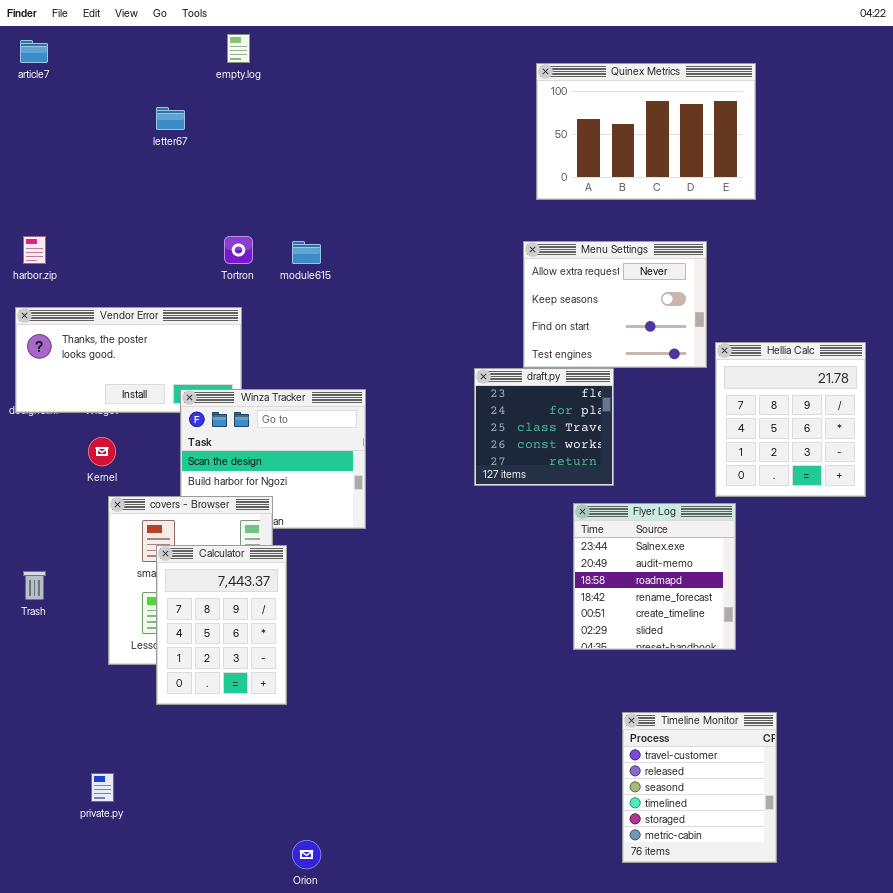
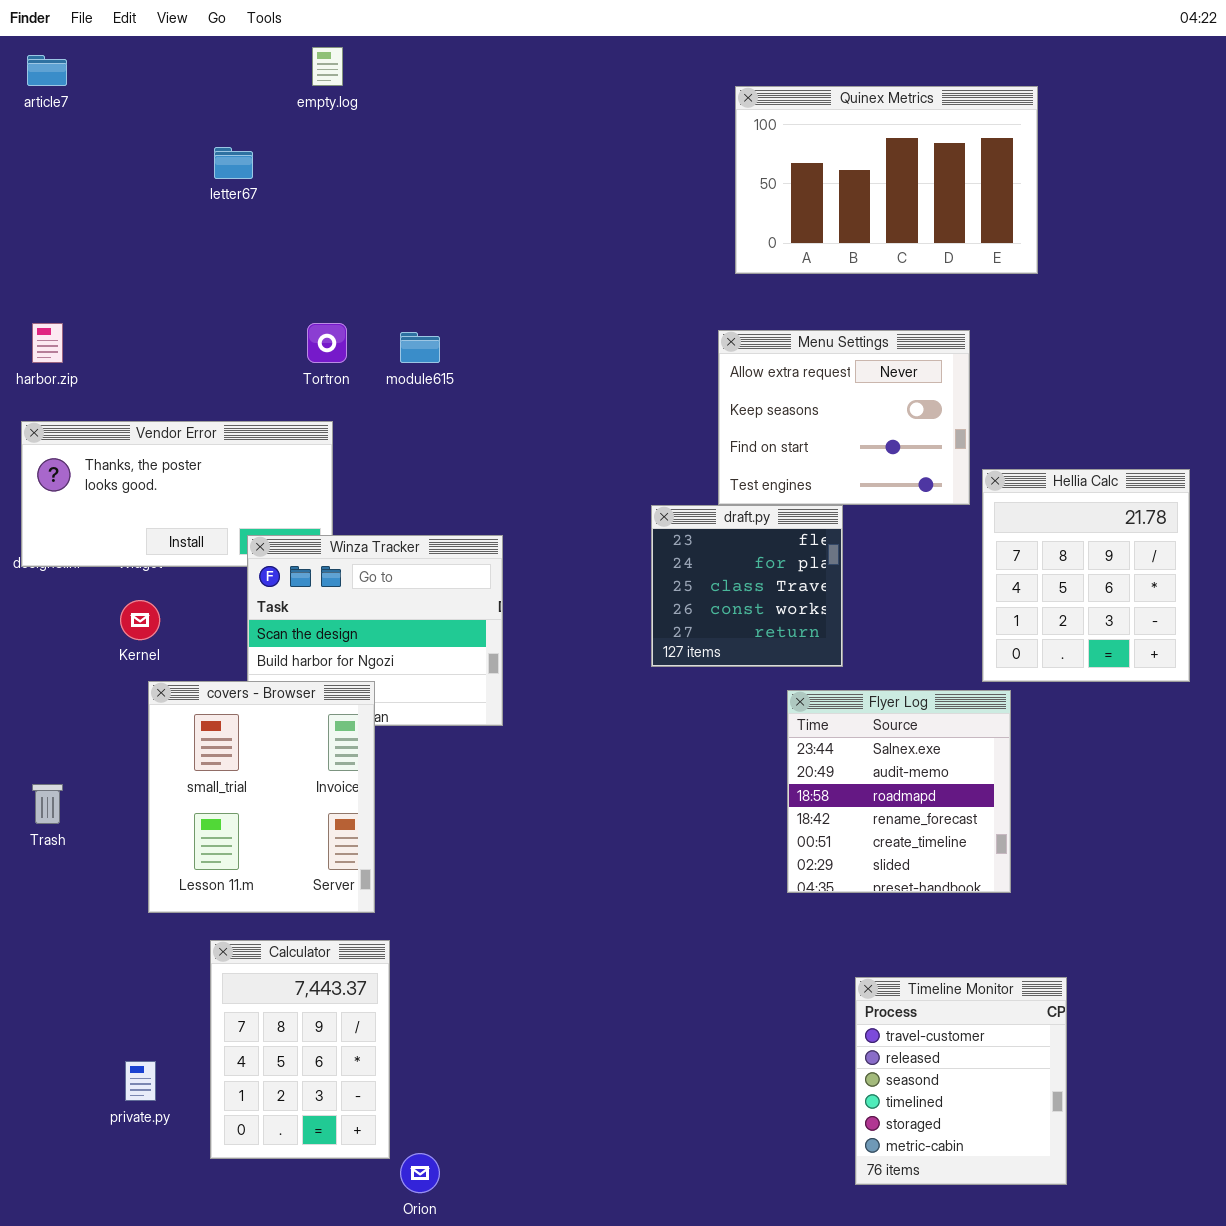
Calculator: [156,545,287,705] -> [210,940,390,1159], moved

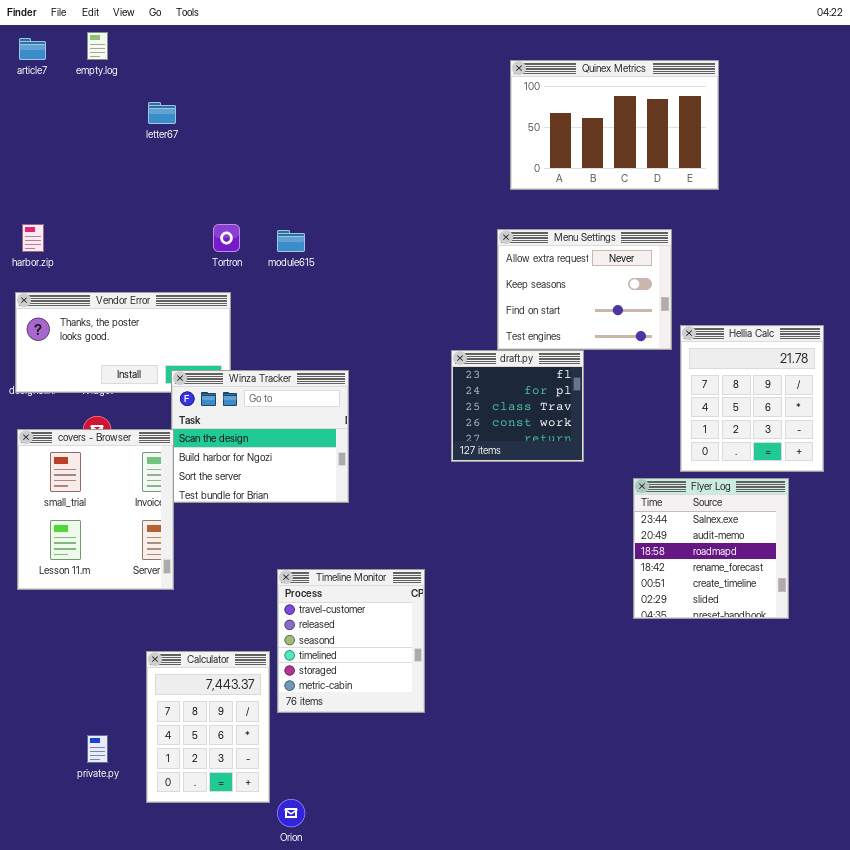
empty.log: [312,47,343,86] -> [87,32,108,60], moved
covers - Browser: [148,681,375,913] -> [17,429,174,590], moved
Flyer Log: [787,690,1011,893] -> [633,478,789,619], moved
Timeline Monitor: [855,977,1067,1185] -> [277,569,425,713], moved

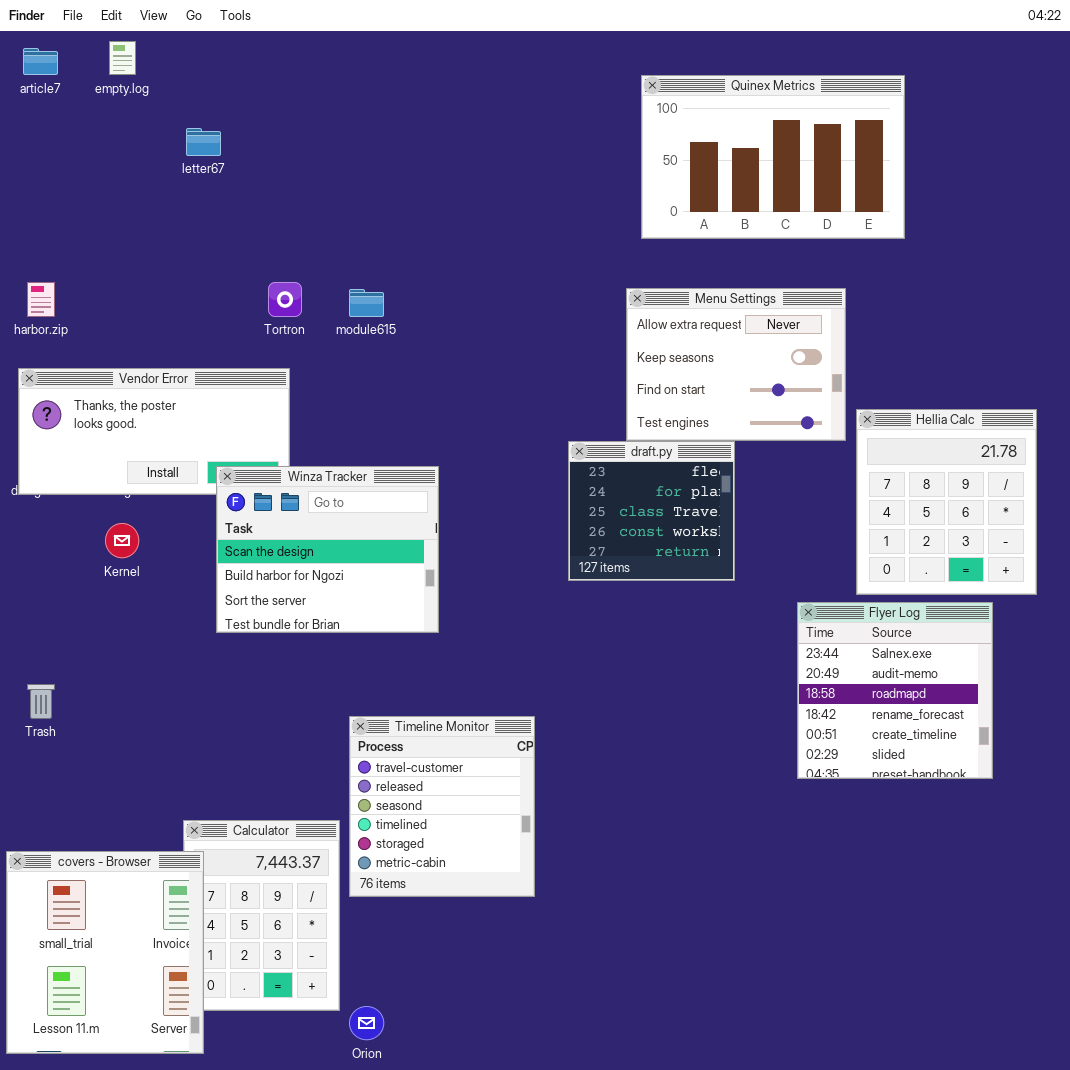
covers - Browser: [17,429,174,590] -> [6,851,204,1054], moved

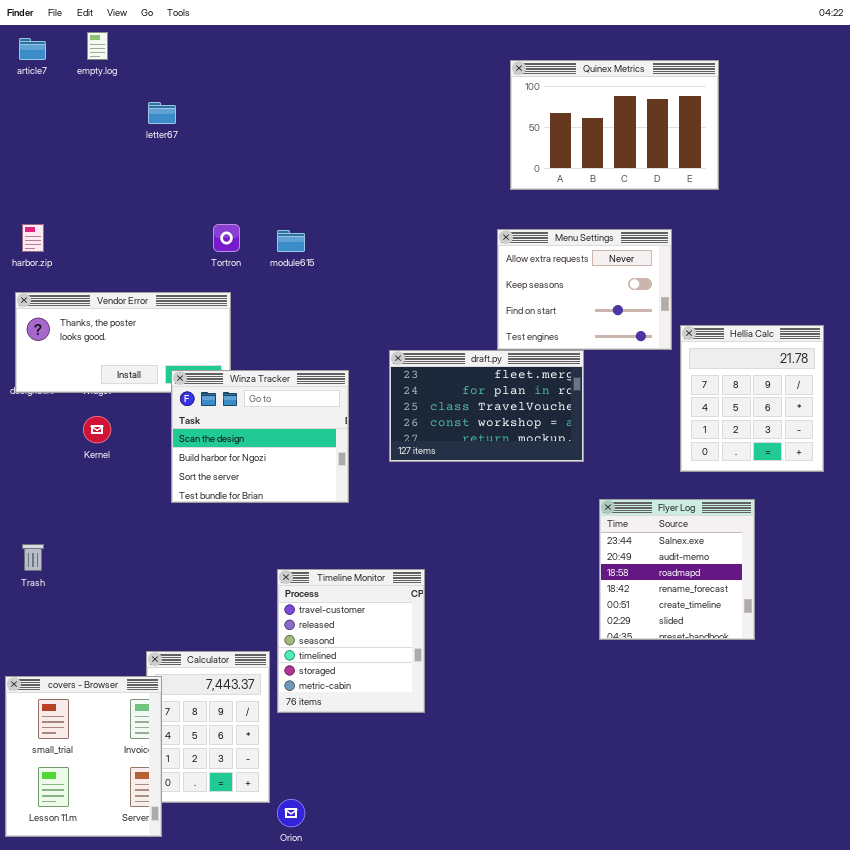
draft.py: [568,441,735,581] -> [389,350,584,462], resized
Flyer Log: [797,602,993,779] -> [599,499,755,640], moved

